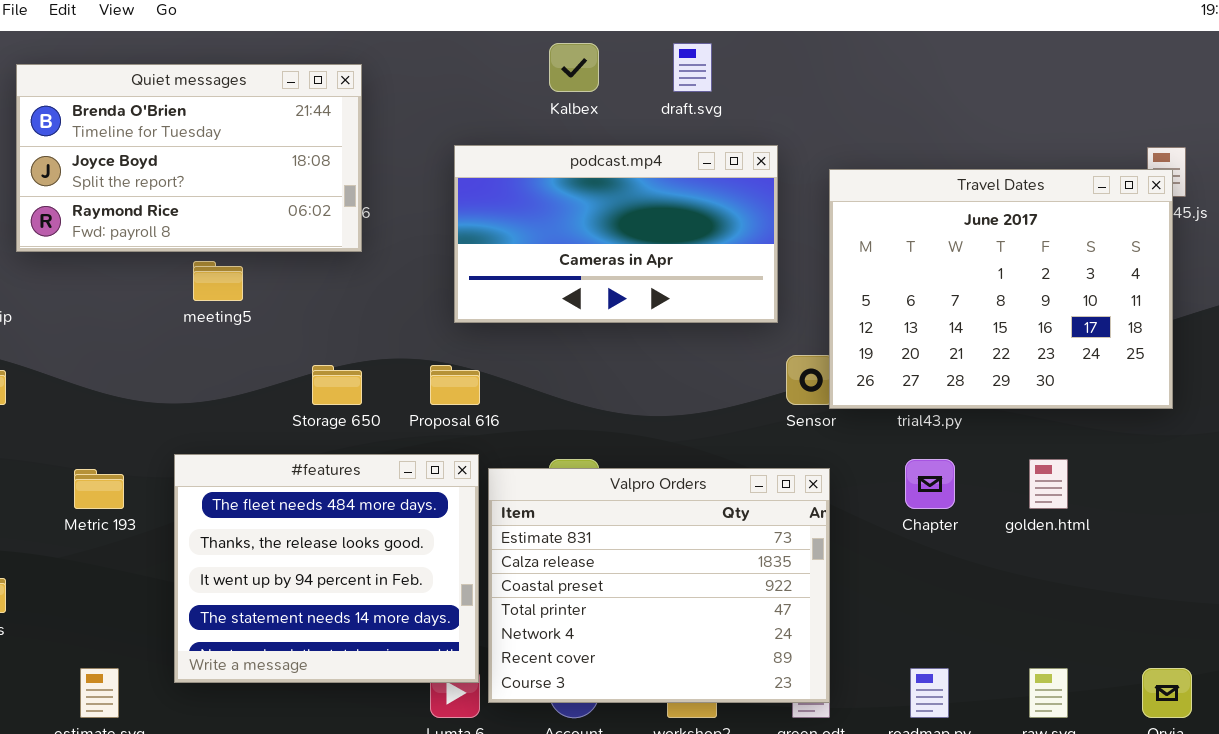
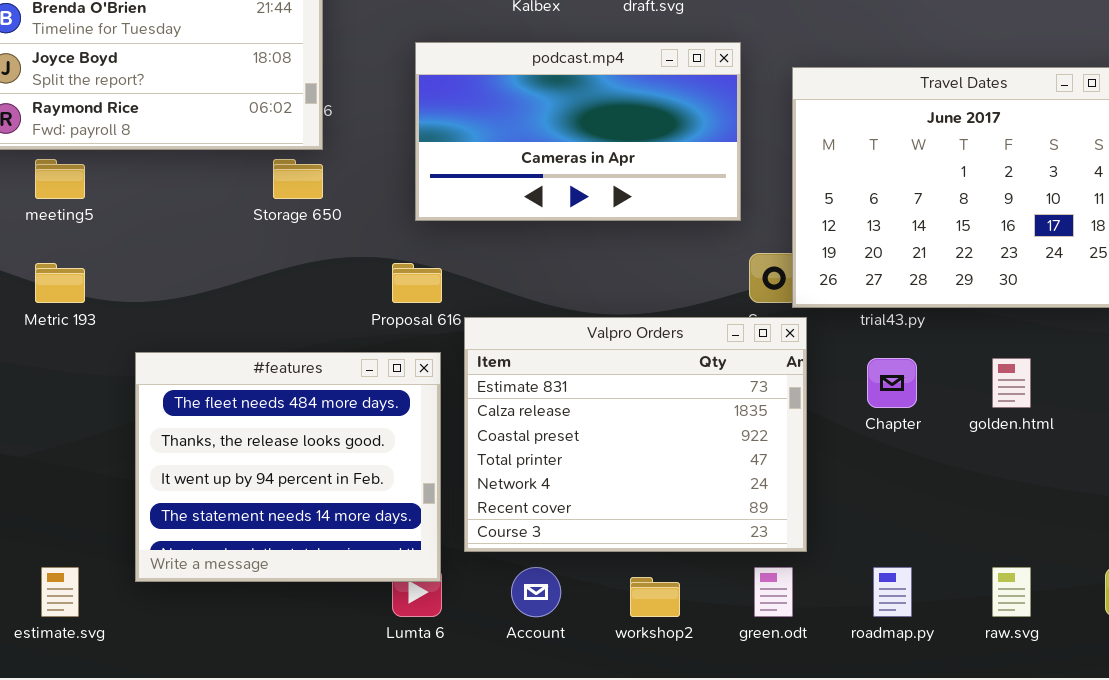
meeting5: [193,261,243,301] -> [35,159,85,199], moved
Storage 650: [312,365,362,405] -> [273,159,323,199], moved
Valpro Orders: [488,468,830,703] -> [464,317,807,552], moved
Metric 193: [74,469,124,509] -> [35,263,85,303], moved

